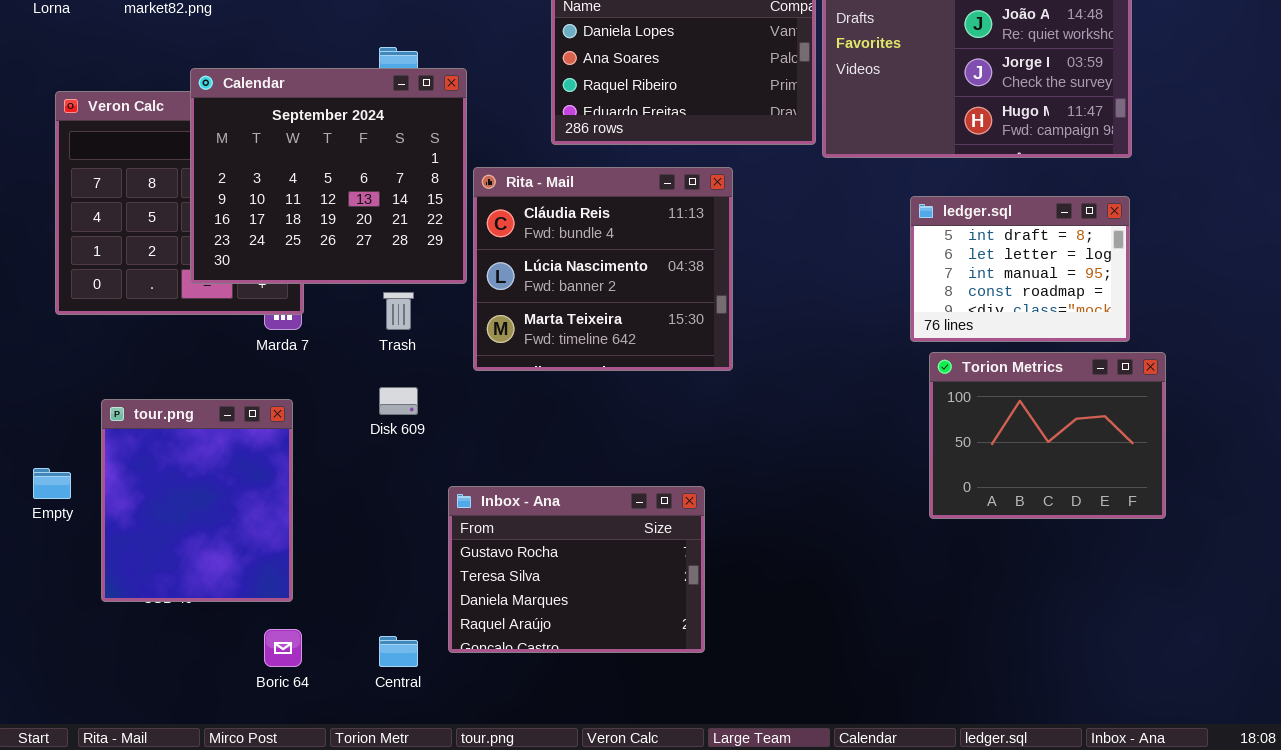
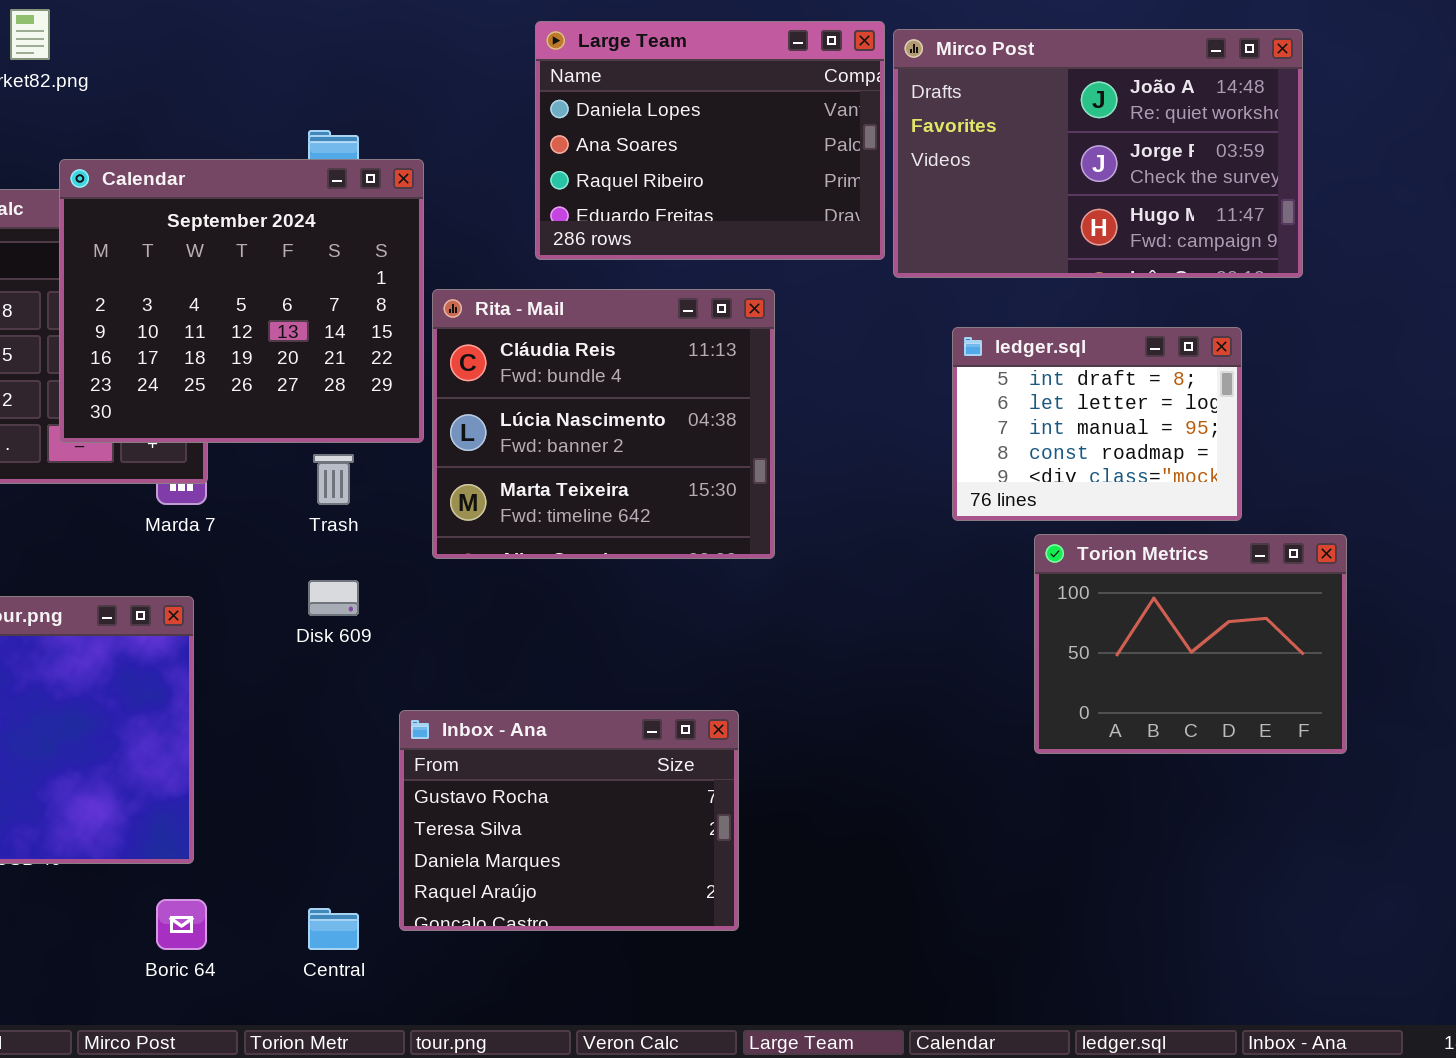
ledger.sql: [910,196,1130,342] -> [952,327,1242,521], moved

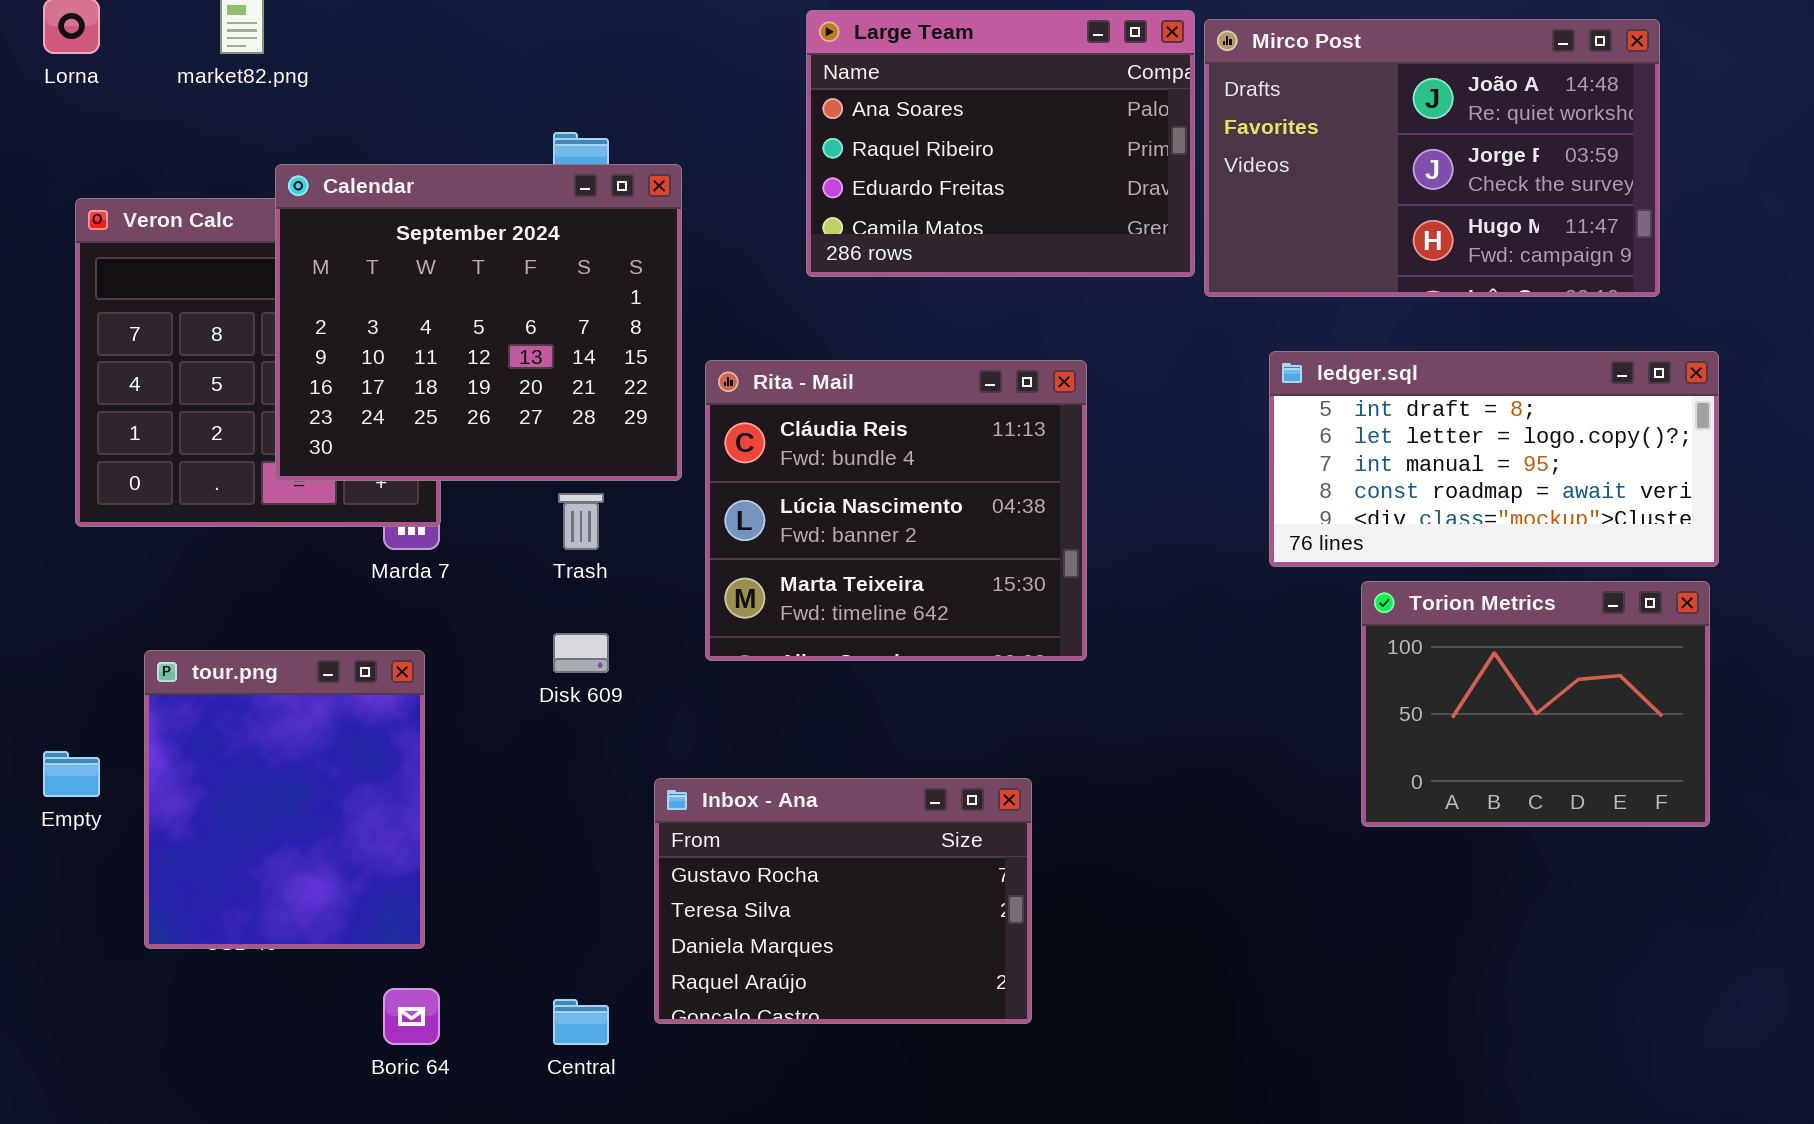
Large Team: [535,21,885,260] -> [806,10,1195,277], scrolled down 1 row
Rita - Mail: [432,289,775,559] -> [705,360,1087,661], moved
ledger.sql: [952,327,1242,521] -> [1269,351,1719,567], resized

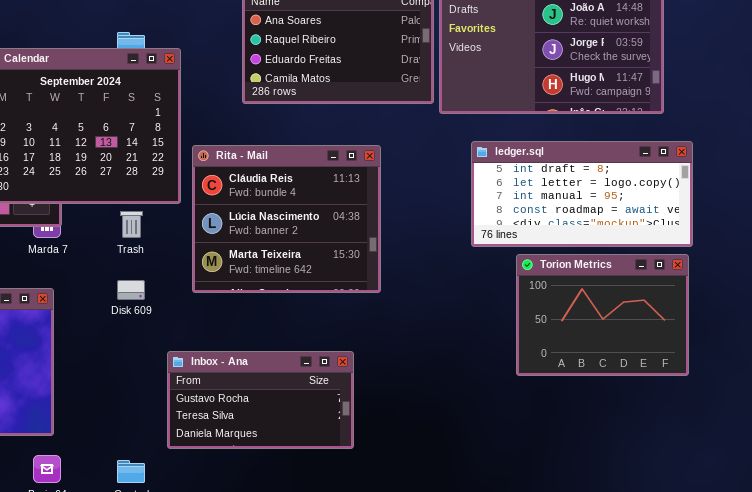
Inbox - Ana: [654,778,1032,1024] -> [167,351,354,449], resized

